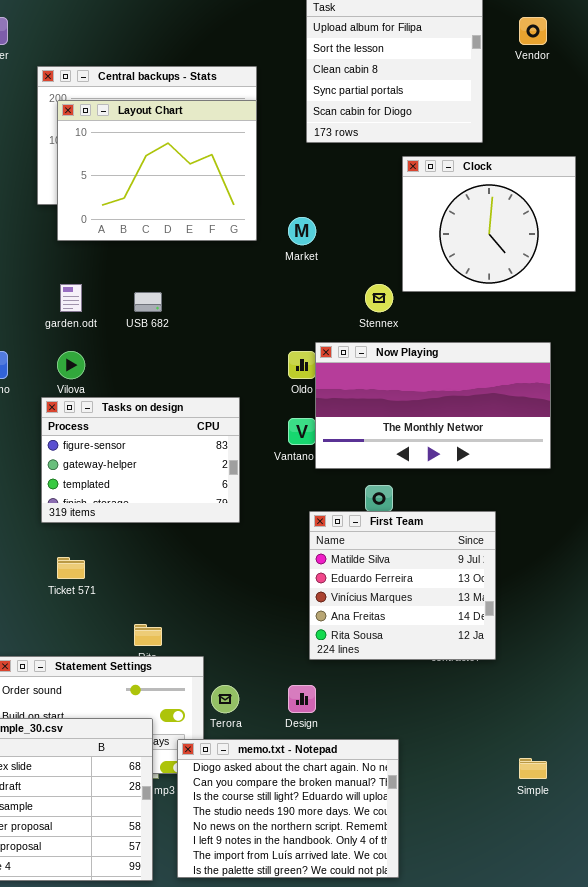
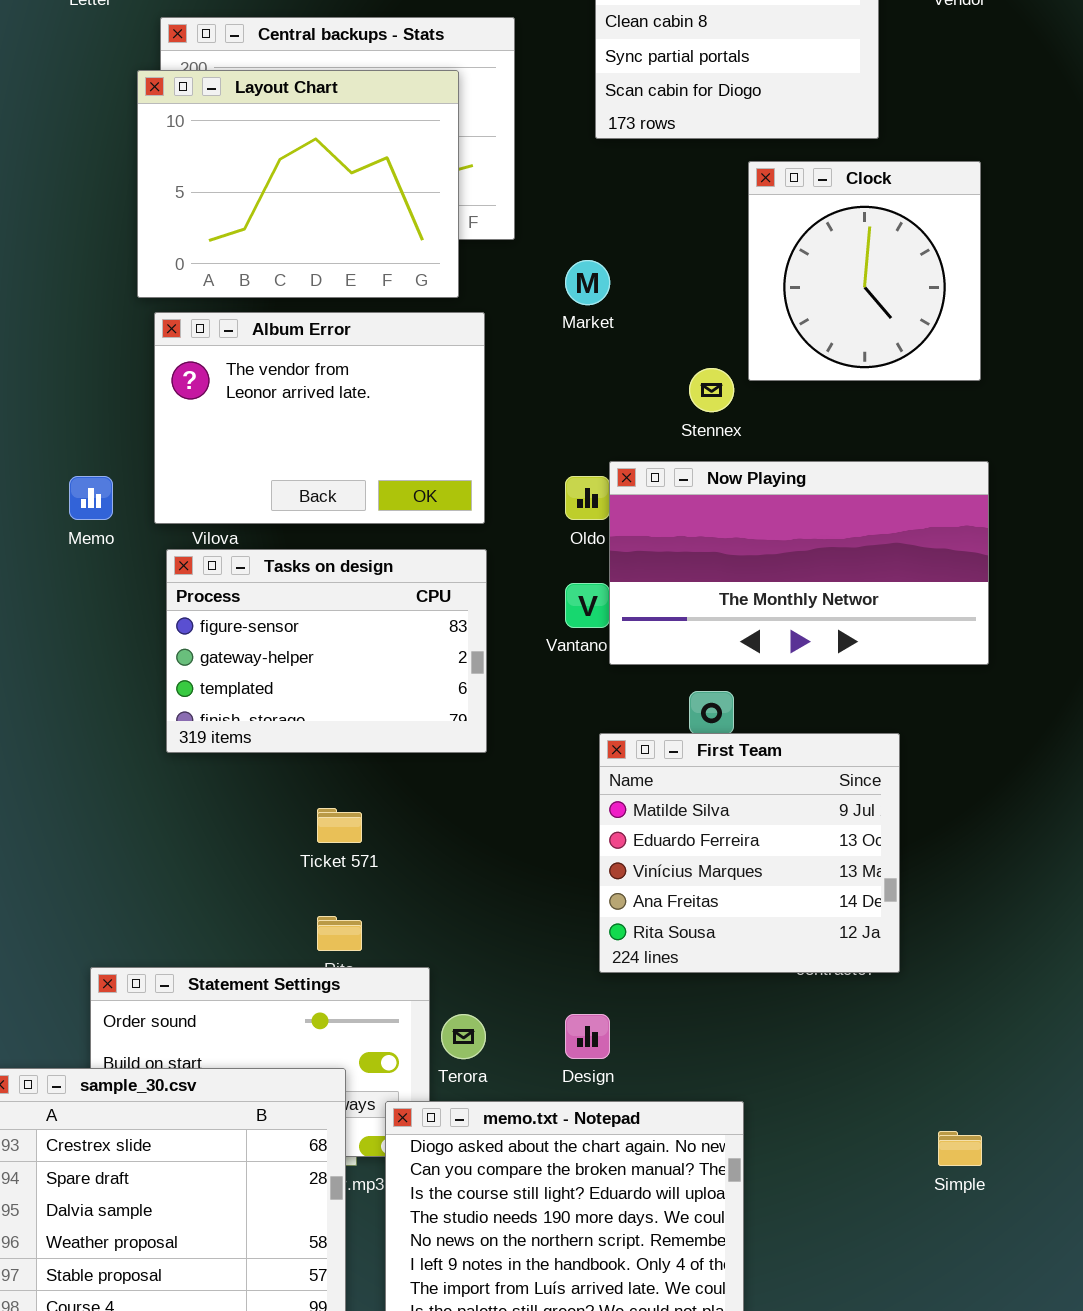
Layout Chart: [57,100,257,241] -> [137,70,459,298], moved
Clock: [402,156,576,292] -> [748,161,981,381], resized
Album Error: none -> [154,312,485,524], opened
Ticket 571: [57,557,85,579] -> [317,808,362,843], moved

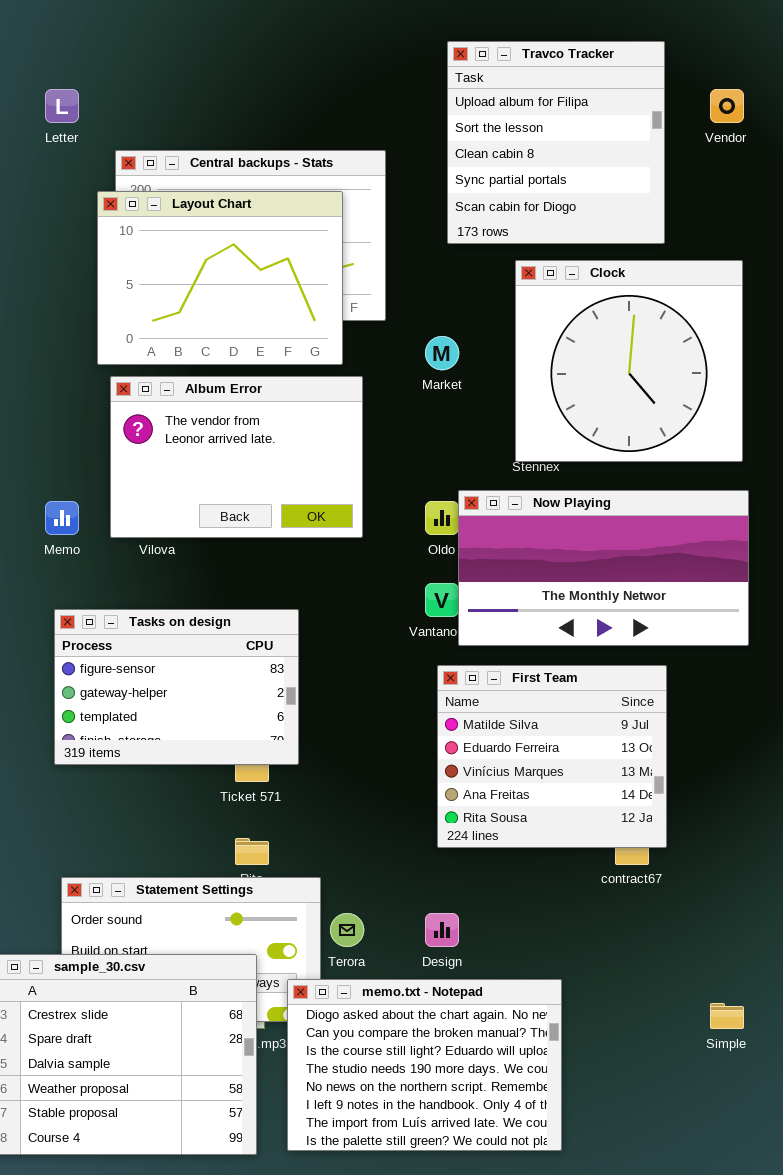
Clock: [748,161,981,381] -> [515,260,743,462], resized
Tasks on design: [166,549,487,753] -> [54,609,299,765], moved
First Team: [599,733,900,973] -> [437,665,667,848], moved

